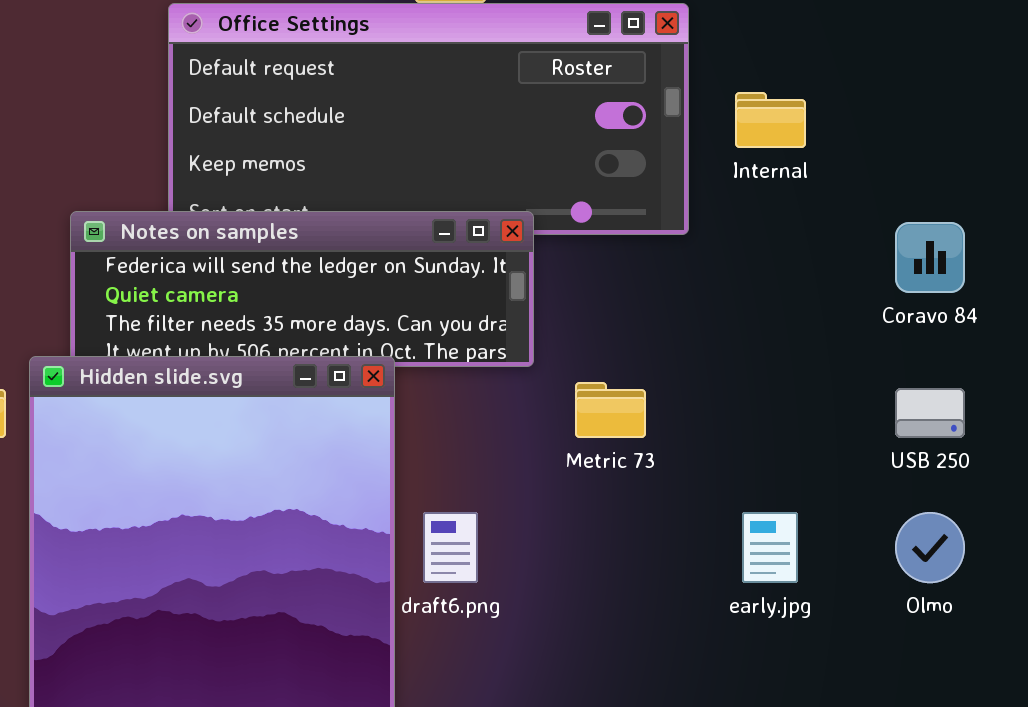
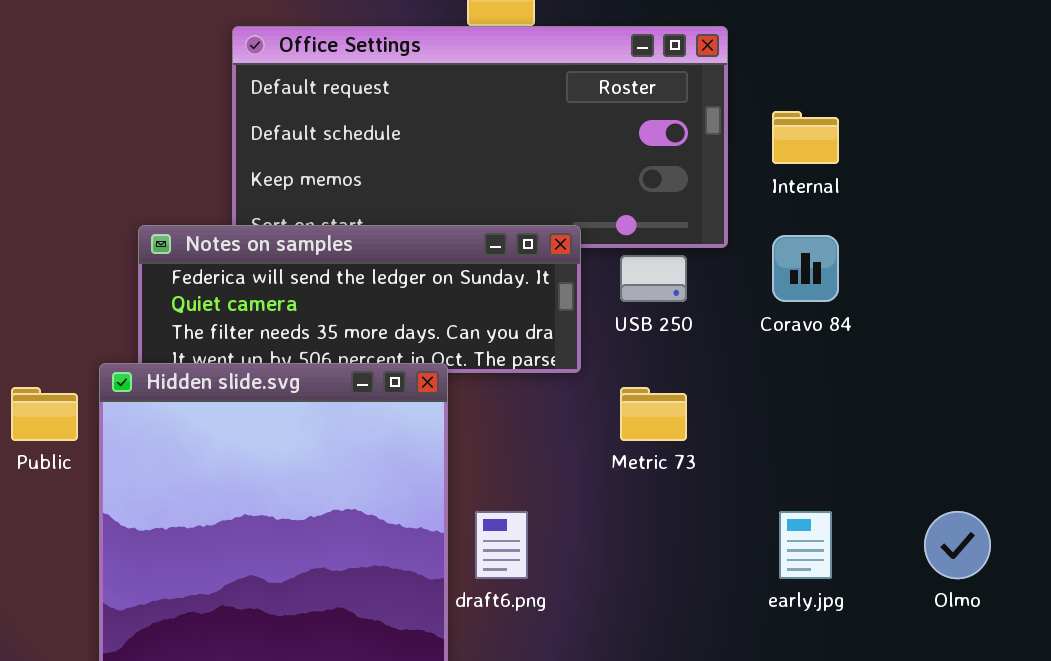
Coravo 84: [895,222,965,293] -> [772,235,839,302], moved
USB 250: [895,388,965,438] -> [620,255,687,302], moved

